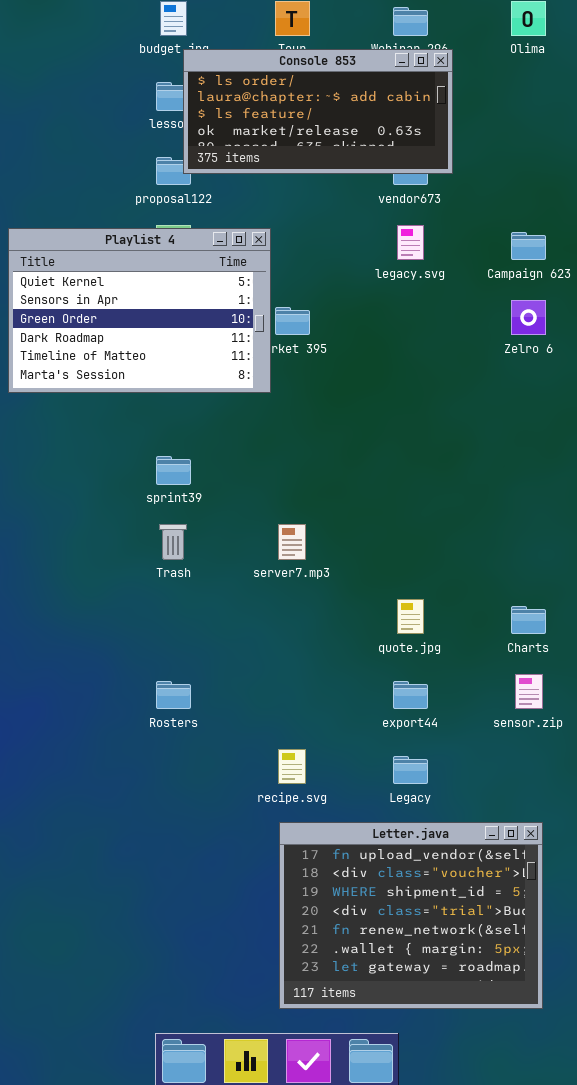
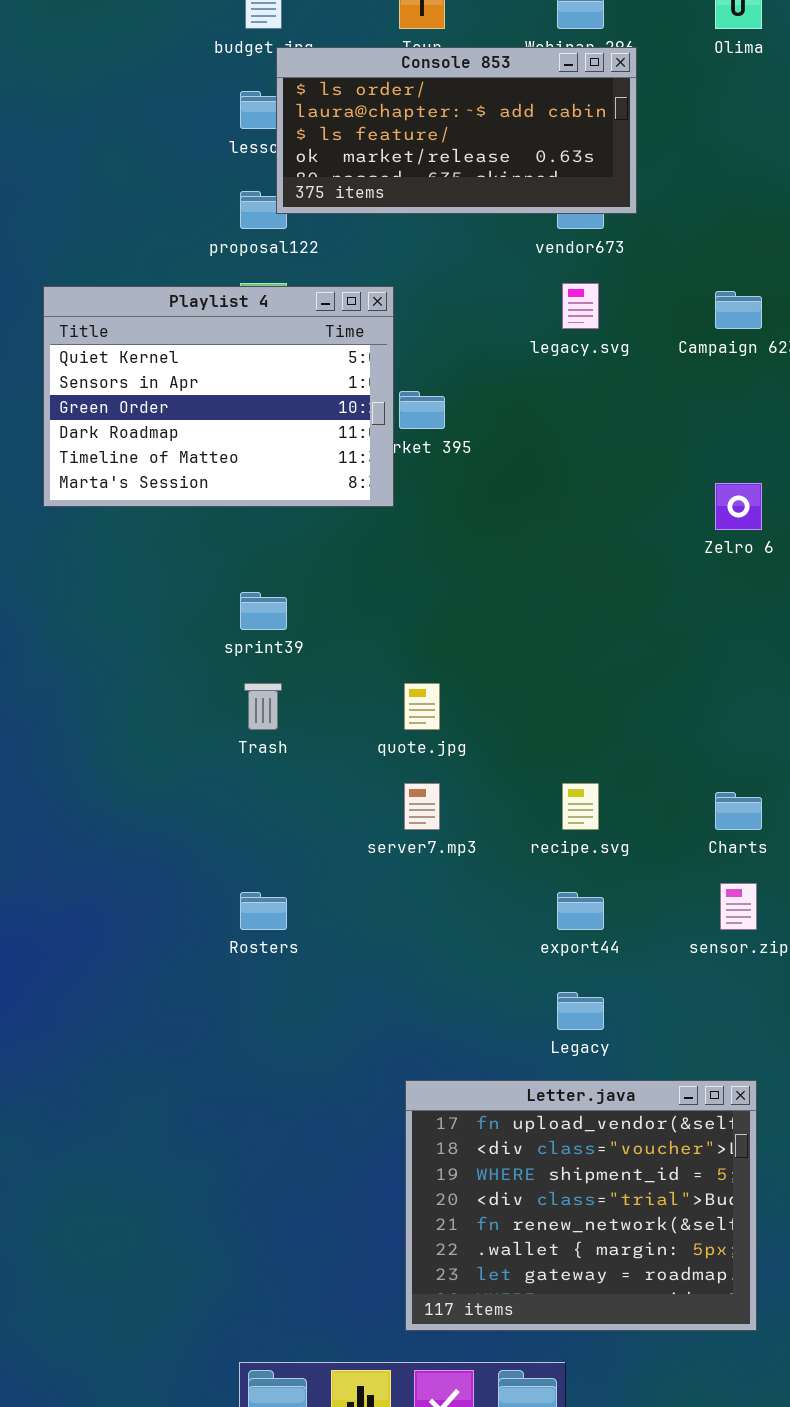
Zelro 6: [511,300,546,335] -> [715,483,762,530], moved
server7.mp3: [278,524,306,560] -> [404,783,440,830], moved
quote.jpg: [397,599,424,634] -> [404,683,440,730], moved
recipe.svg: [278,749,306,784] -> [562,783,599,830], moved

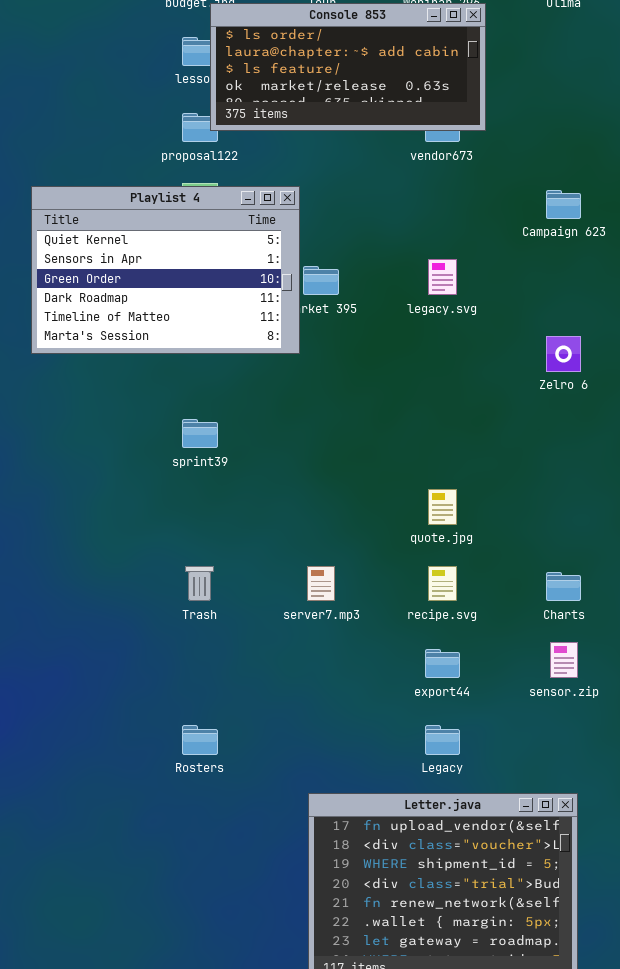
legacy.svg: [562,283,599,329] -> [428,259,457,295], moved
Trash: [244,683,282,730] -> [185,566,214,601], moved
quote.jpg: [404,683,440,730] -> [428,489,457,525], moved
Rosters: [240,892,287,930] -> [182,725,218,755], moved

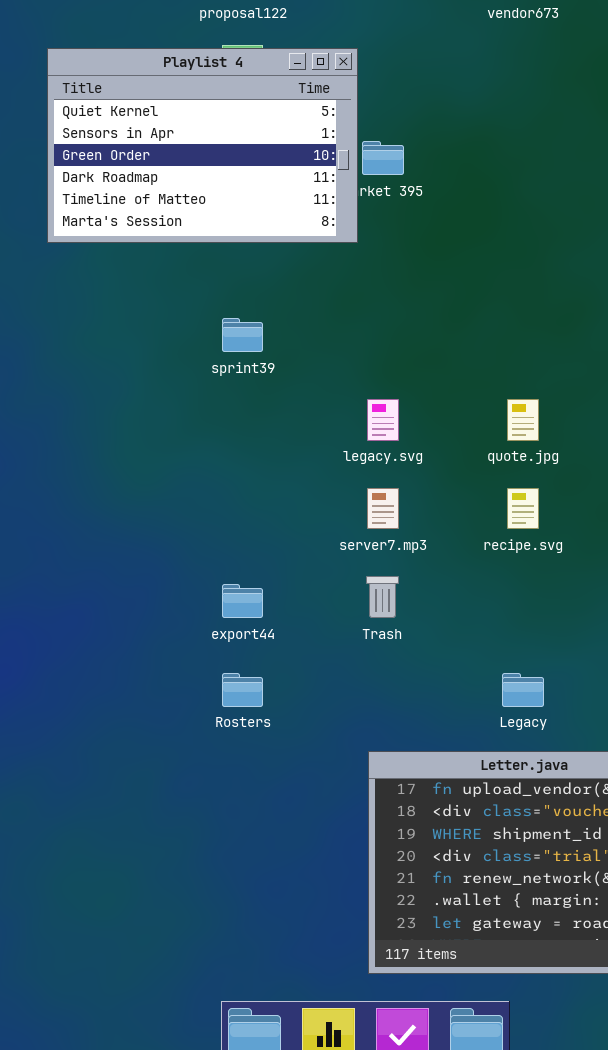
legacy.svg: [428,259,457,295] -> [367,399,399,441], moved
Trash: [185,566,214,601] -> [366,576,399,618], moved
export44: [425,649,460,678] -> [222,584,263,618], moved

